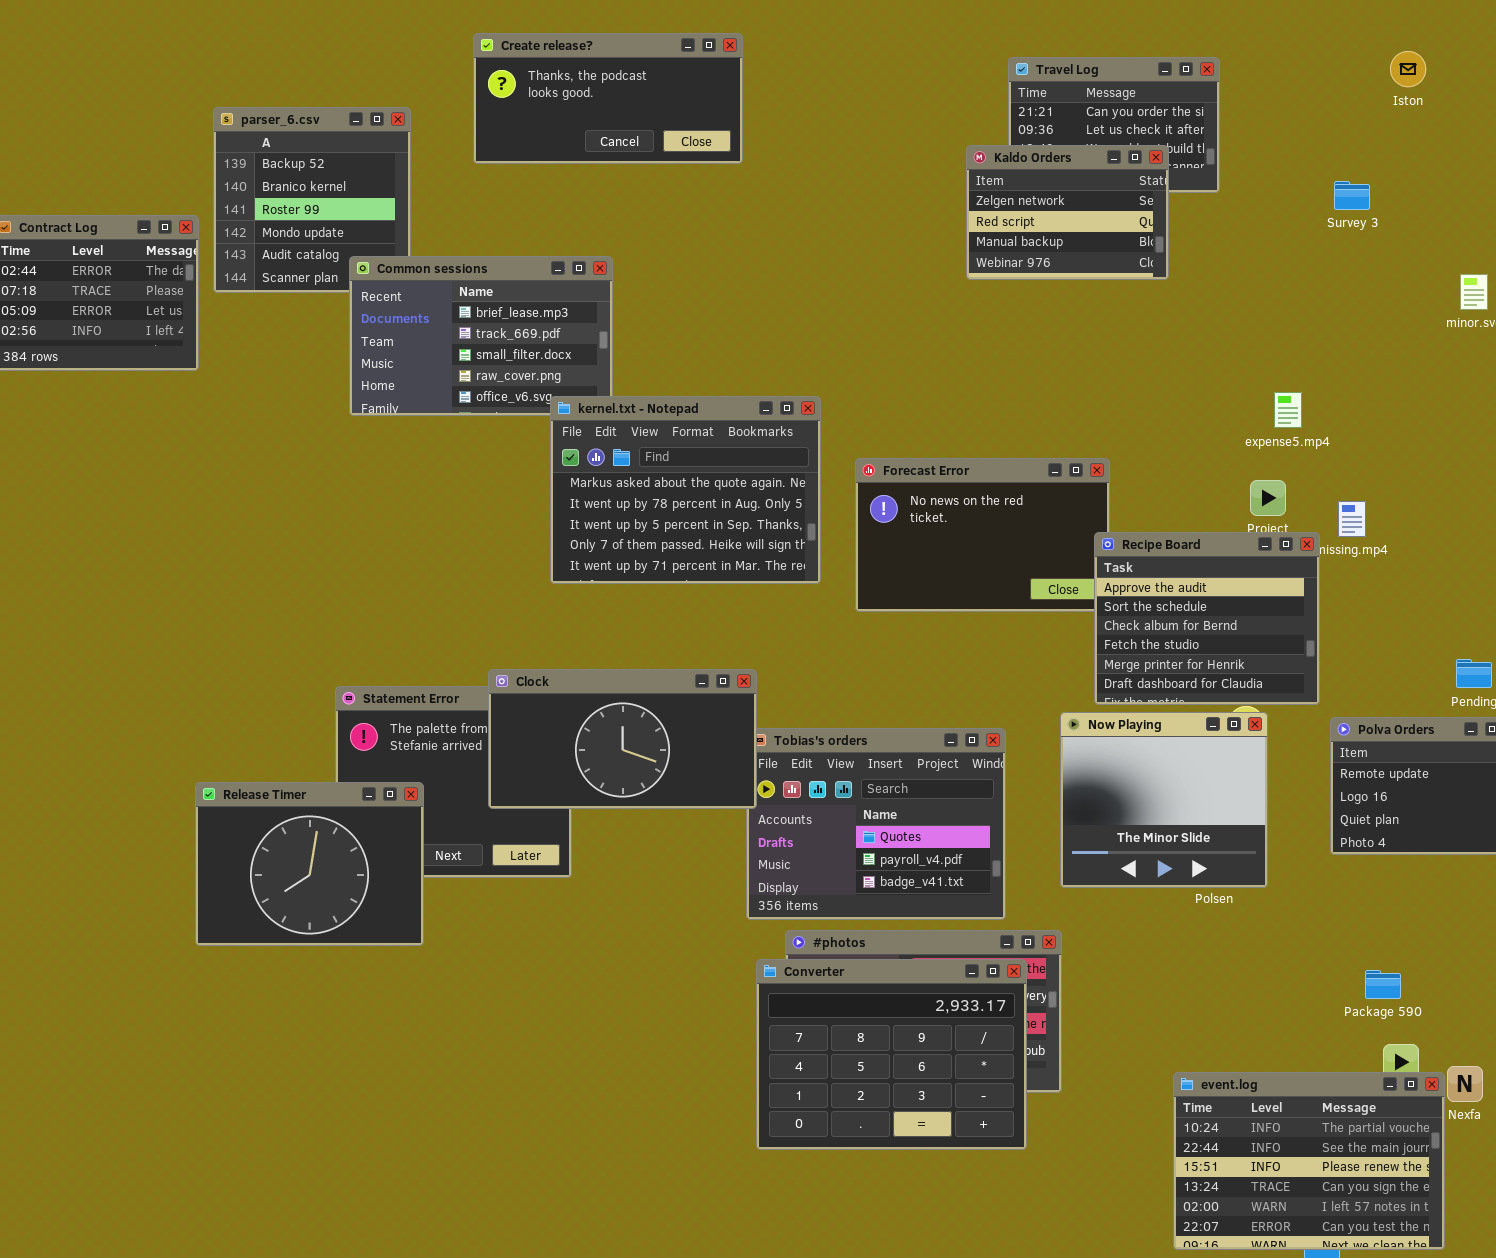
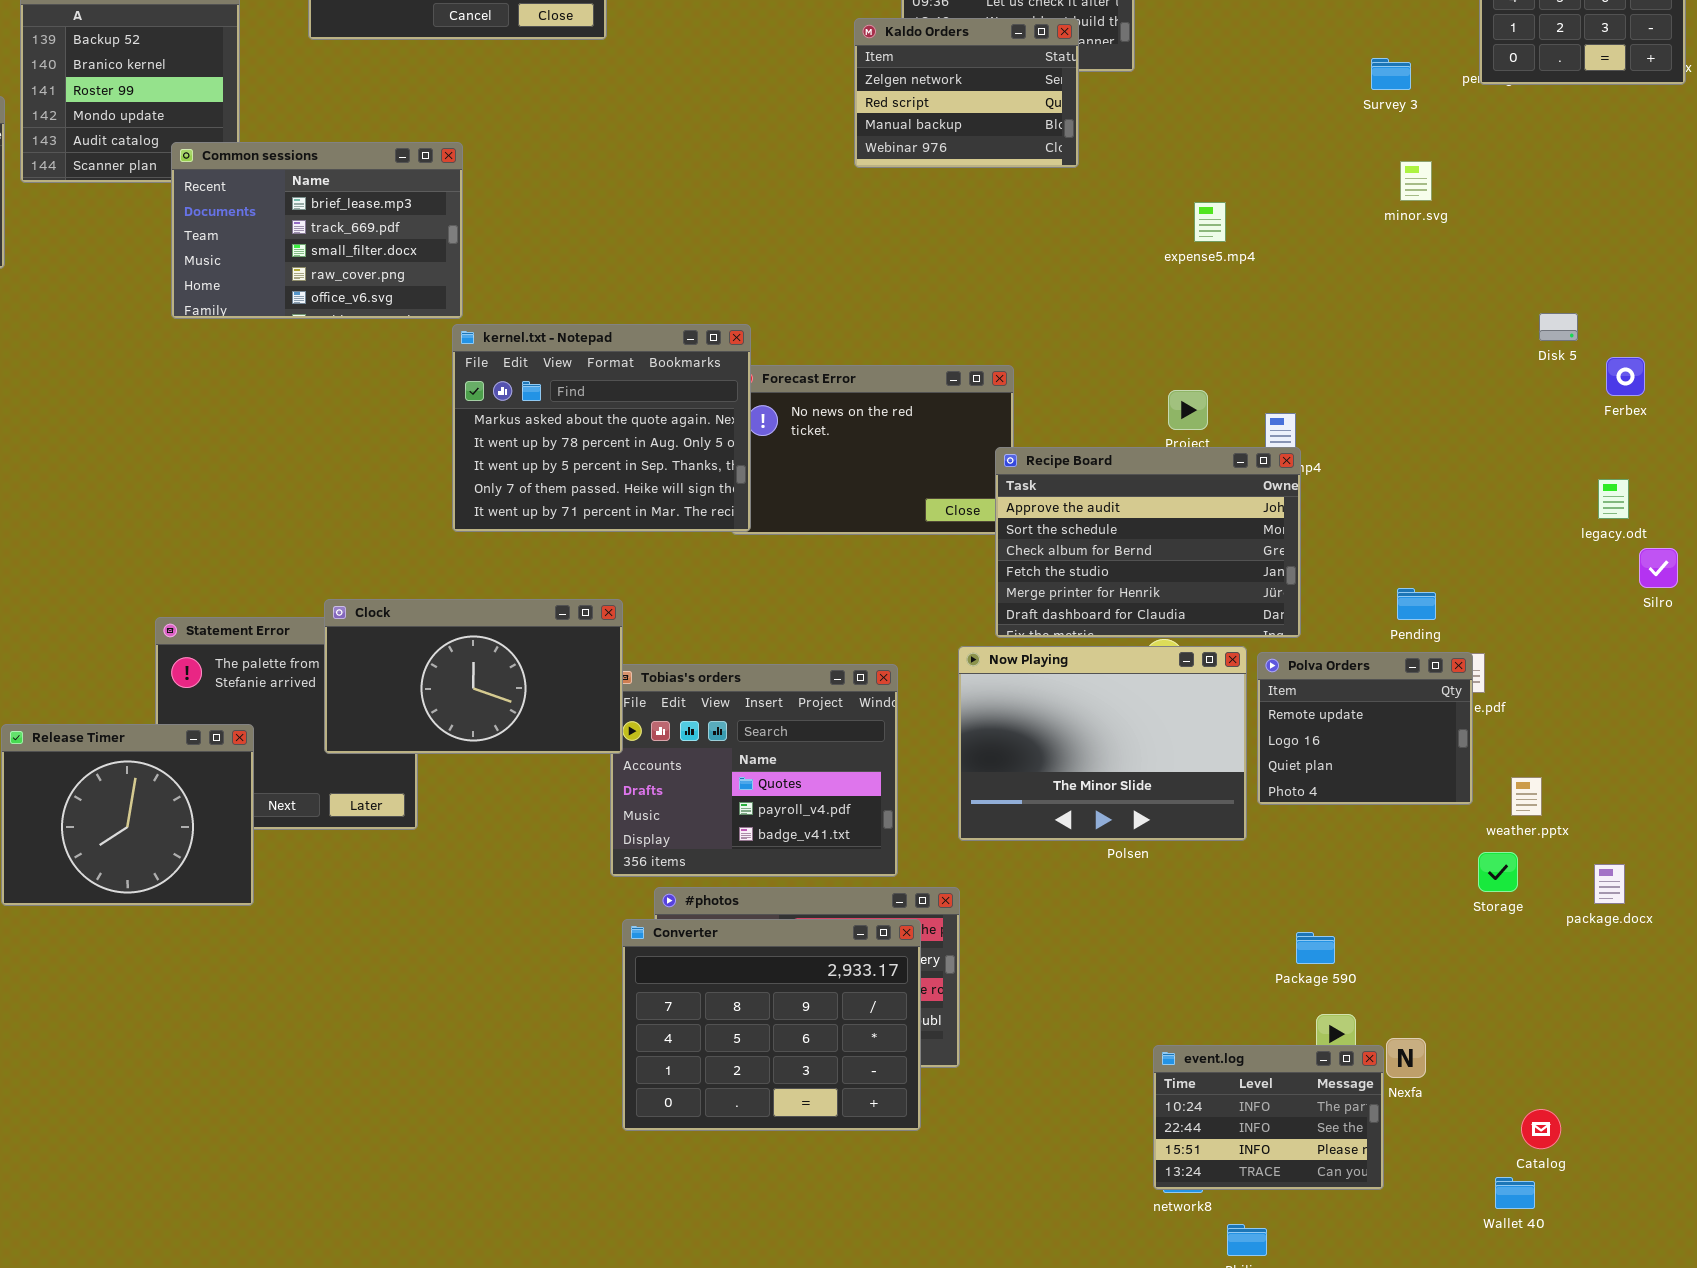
Survey 3: [1334,181,1370,210] -> [1371,58,1411,90], moved
expense5.mp4: [1274,392,1302,428] -> [1194,202,1226,242], moved
kernel.txt - Notepad: [550,396,821,584] -> [452,324,751,532], moved
Recipe Board: [1094,532,1320,705] -> [995,447,1301,638], resized
Now Playing: [1060,712,1268,888] -> [958,646,1247,841], resized
event.log: [1173,1072,1445,1250] -> [1153,1045,1384,1190], resized

